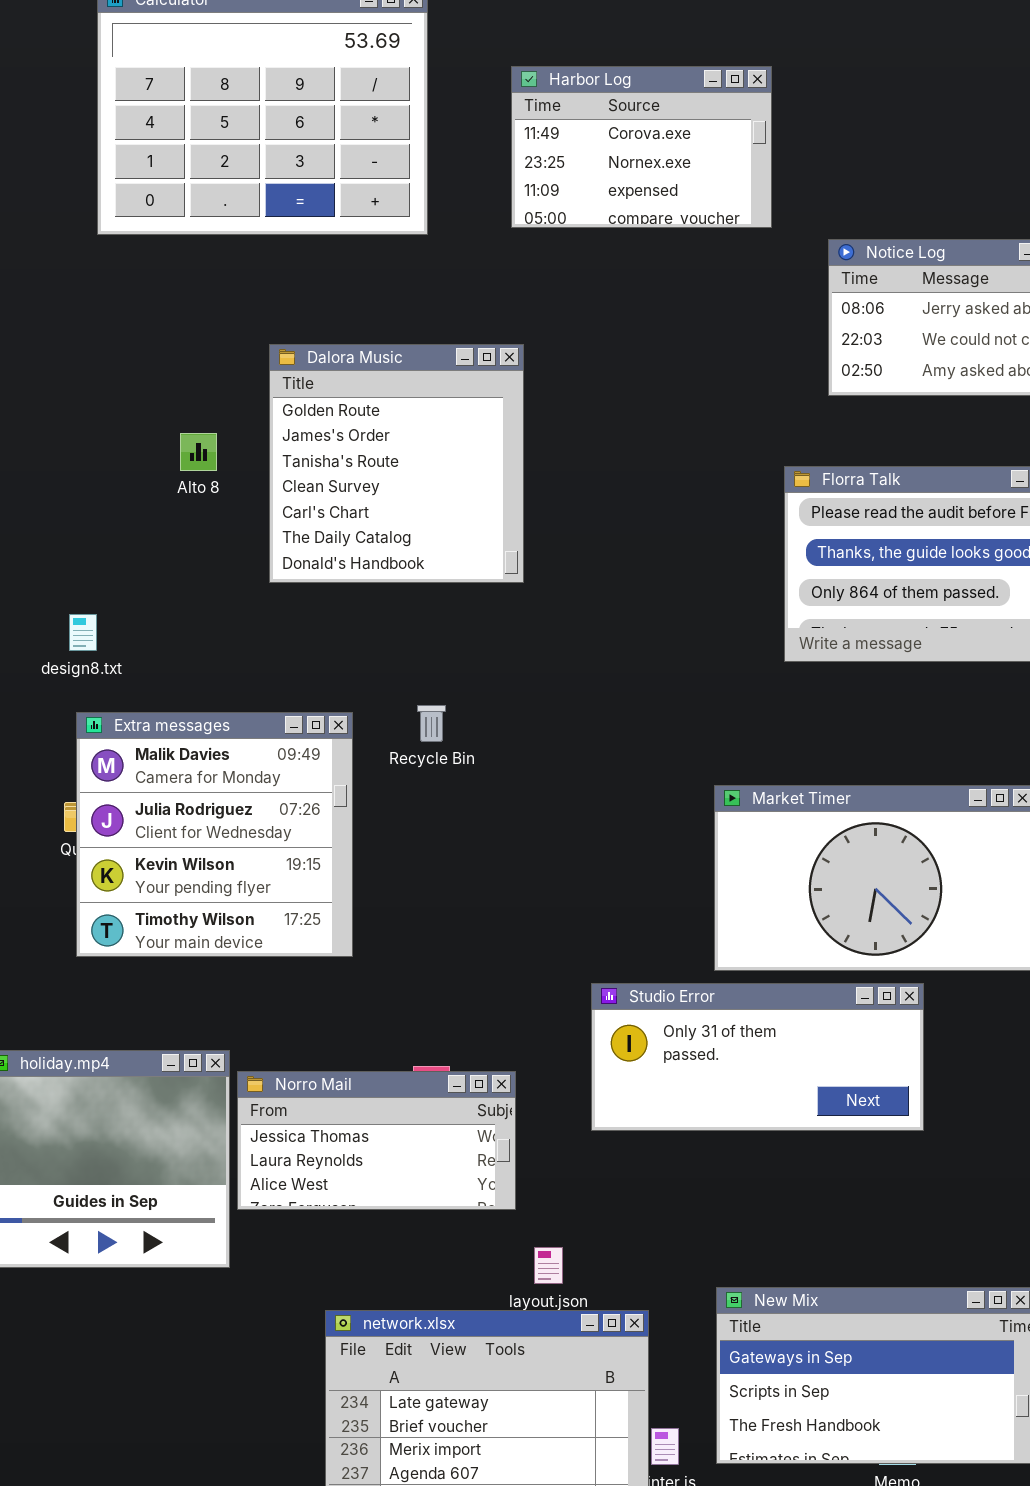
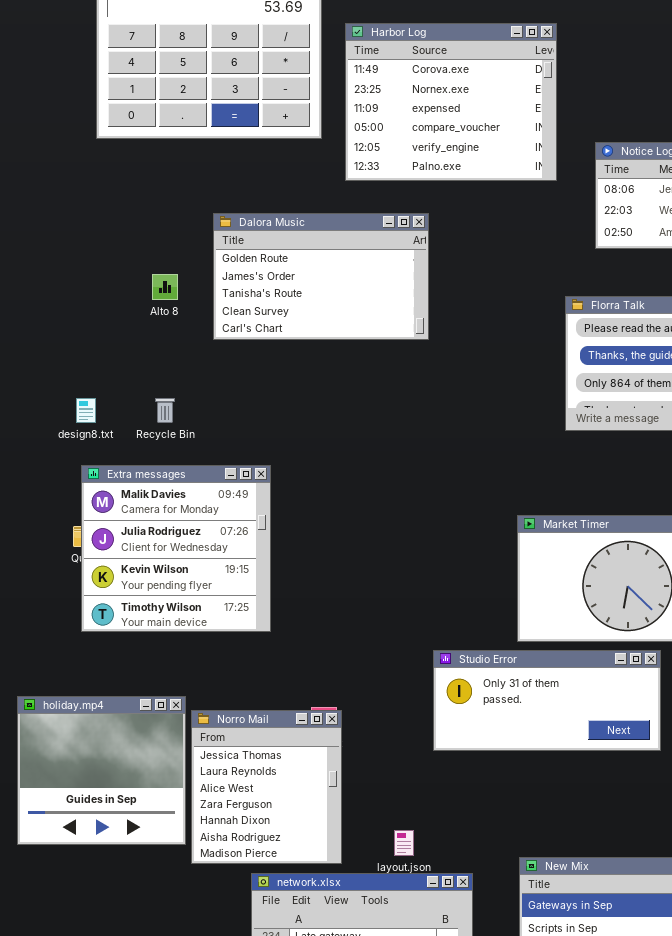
Harbor Log: [511,66,772,228] -> [345,23,557,181], resized
Dalora Music: [269,344,524,583] -> [213,213,429,340], resized
Recycle Bin: [417,705,446,742] -> [155,398,175,423], moved
Norro Mail: [237,1071,516,1210] -> [191,710,342,864], resized

